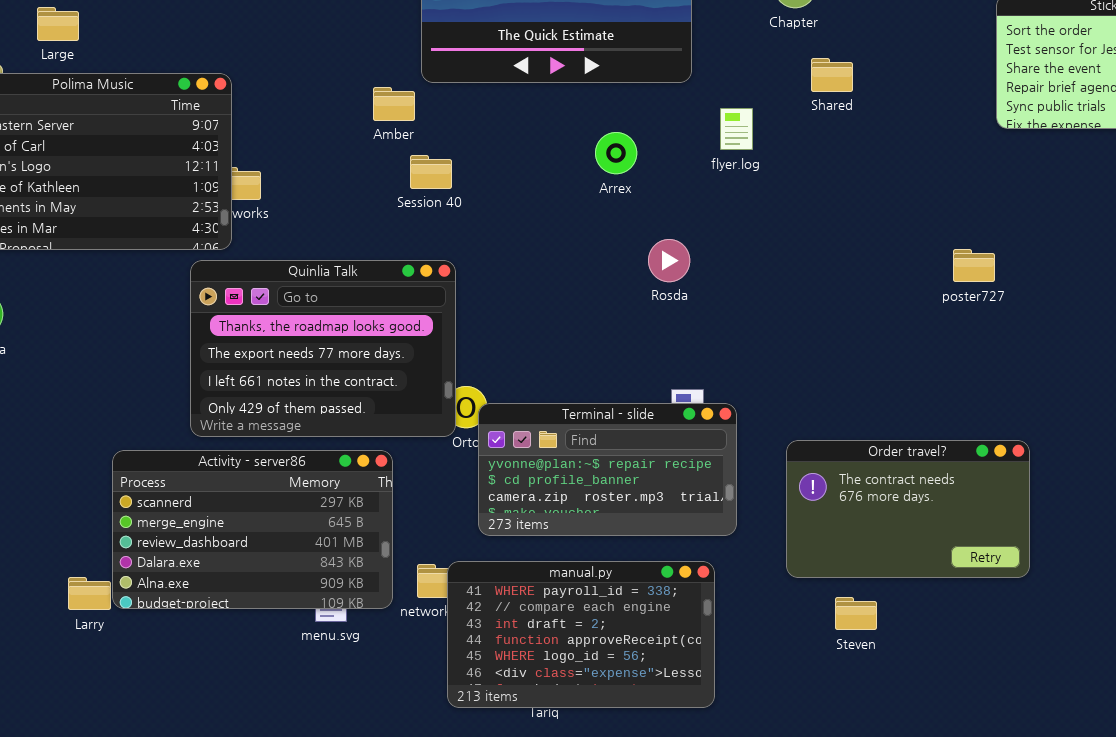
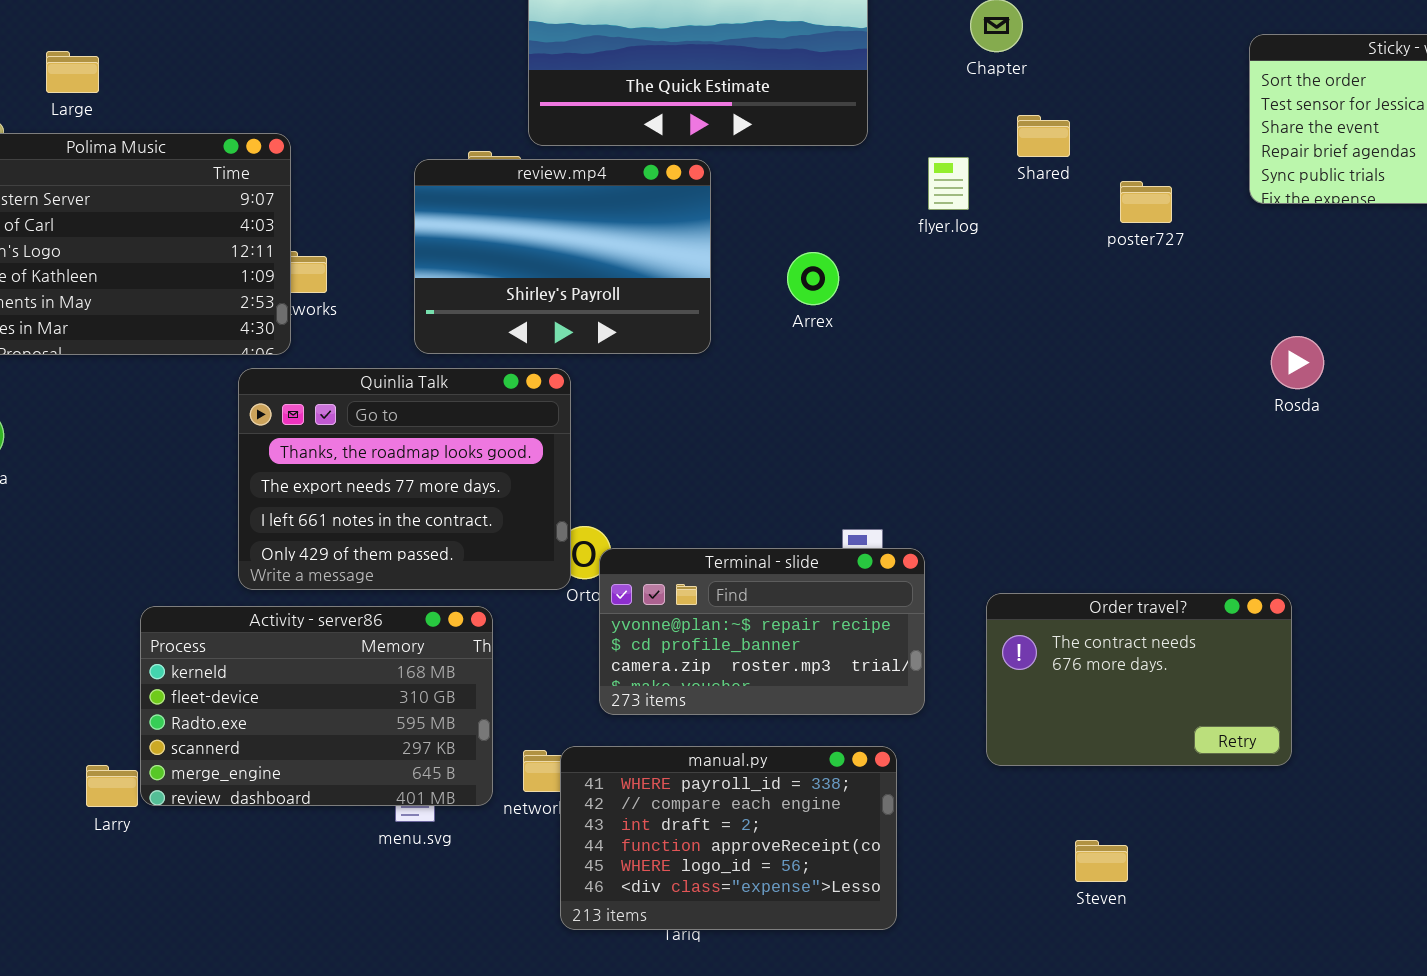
review.mp4: none -> [414,159,711,354], opened
flyer.log: [720,108,753,150] -> [928,157,969,210], moved
Arrex: [595,132,637,174] -> [787,252,839,305], moved
Rosda: [648,239,690,282] -> [1271,336,1324,389], moved
poster727: [953,249,995,282] -> [1120,181,1172,223], moved
Activity - server86: [112,450,393,609] -> [140,606,493,806], scrolled up 3 rows
Steven: [835,597,877,630] -> [1075,840,1128,882], moved

